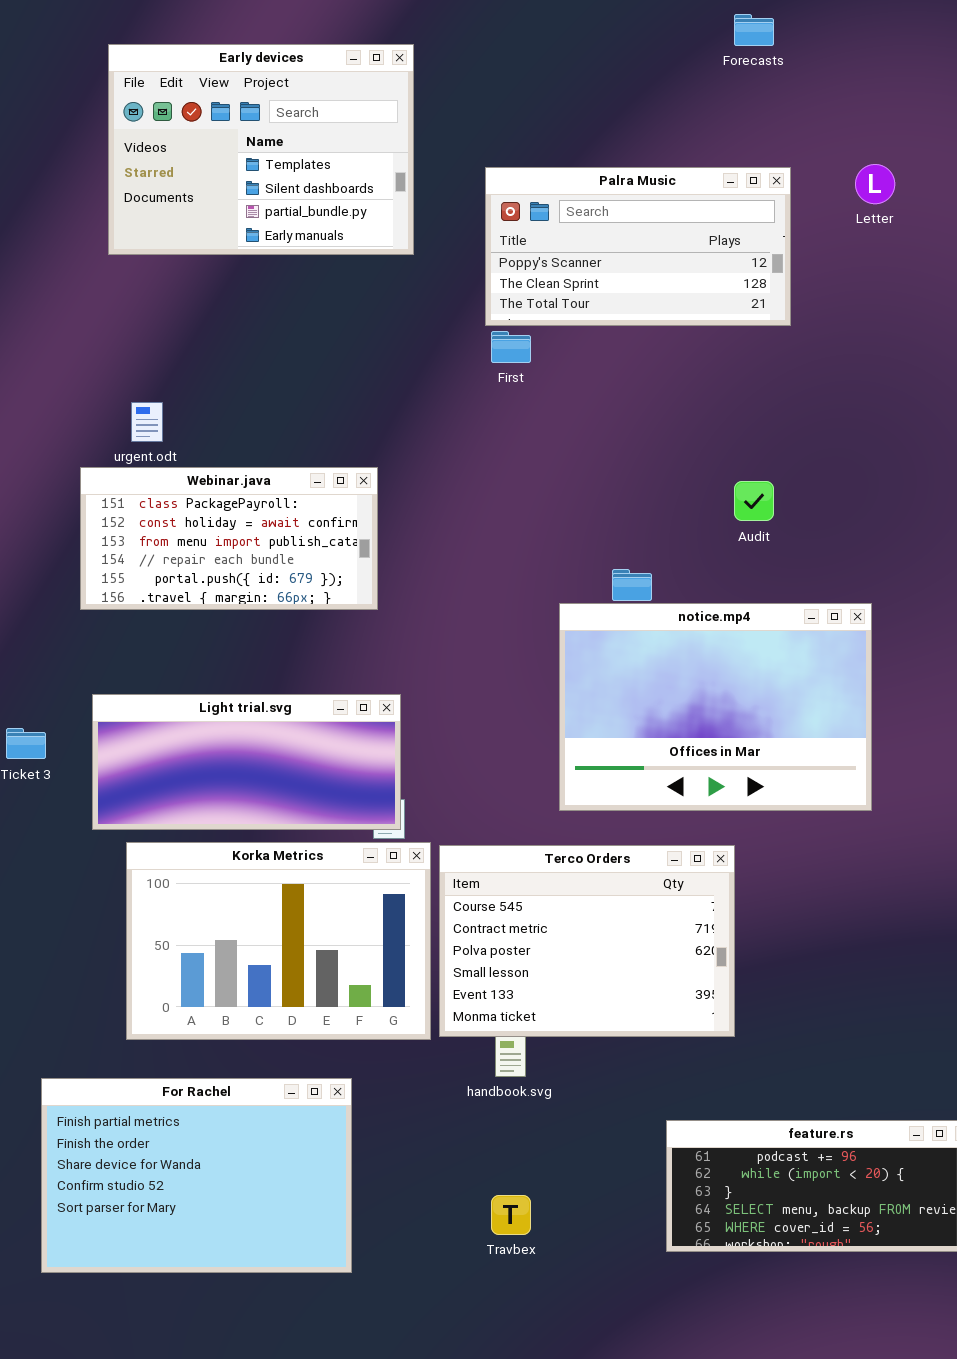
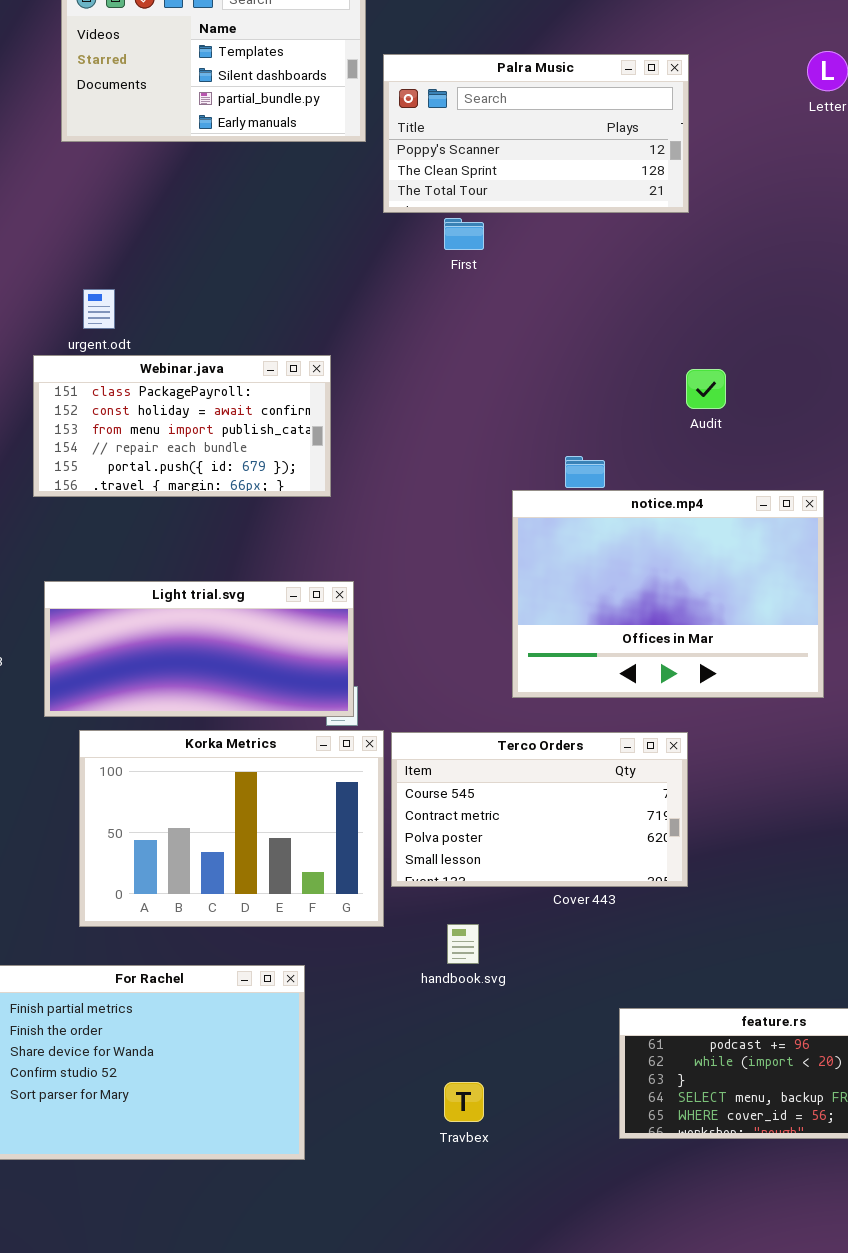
Palra Music: [485,167,791,326] -> [383,54,689,213], moved
Terco Orders: [439,845,735,1037] -> [391,732,688,887], resized

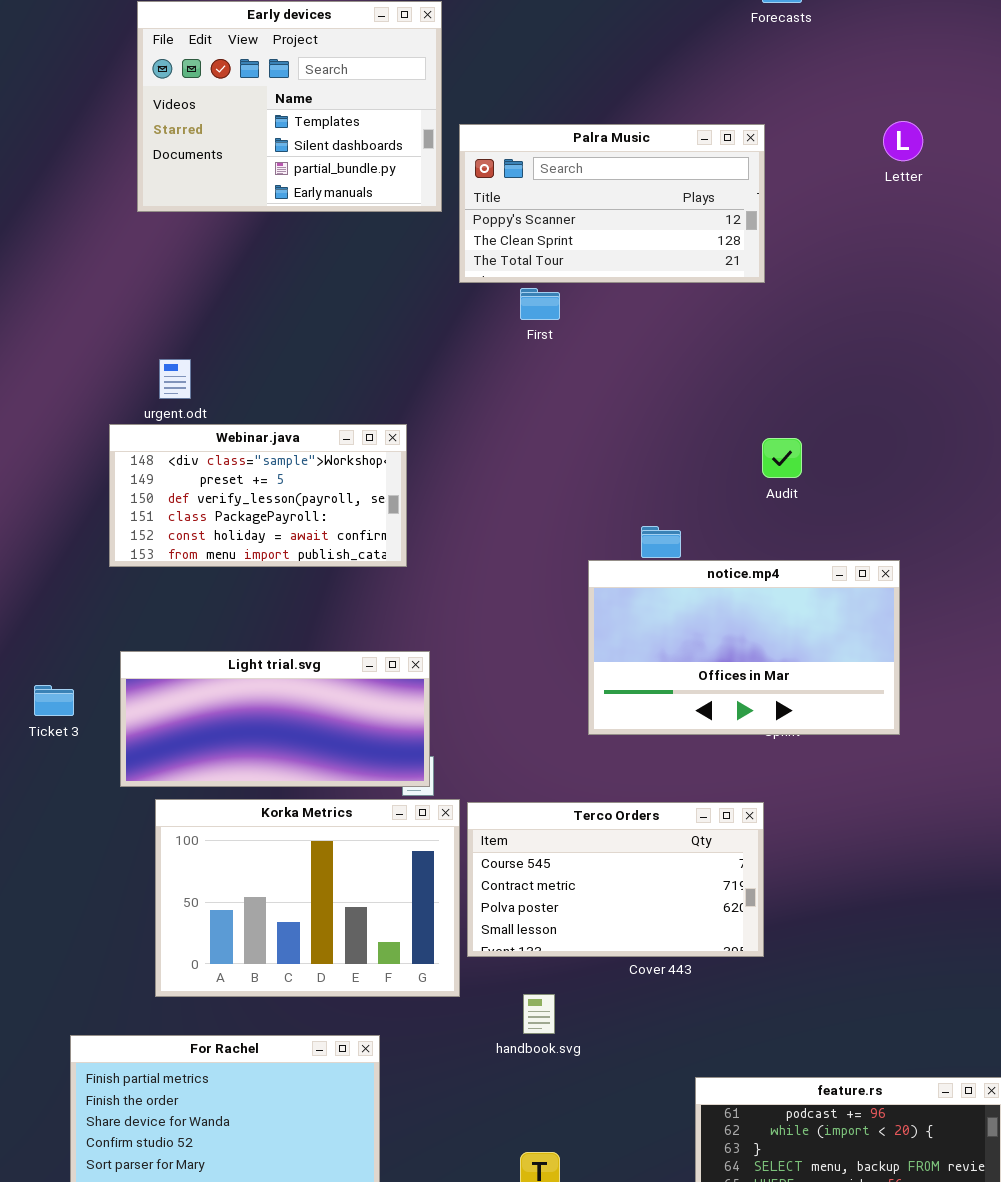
Webinar.java: [33,355,331,497] -> [109,424,407,567], scrolled up 3 rows
notice.mp4: [512,490,824,698] -> [588,560,900,735], resized

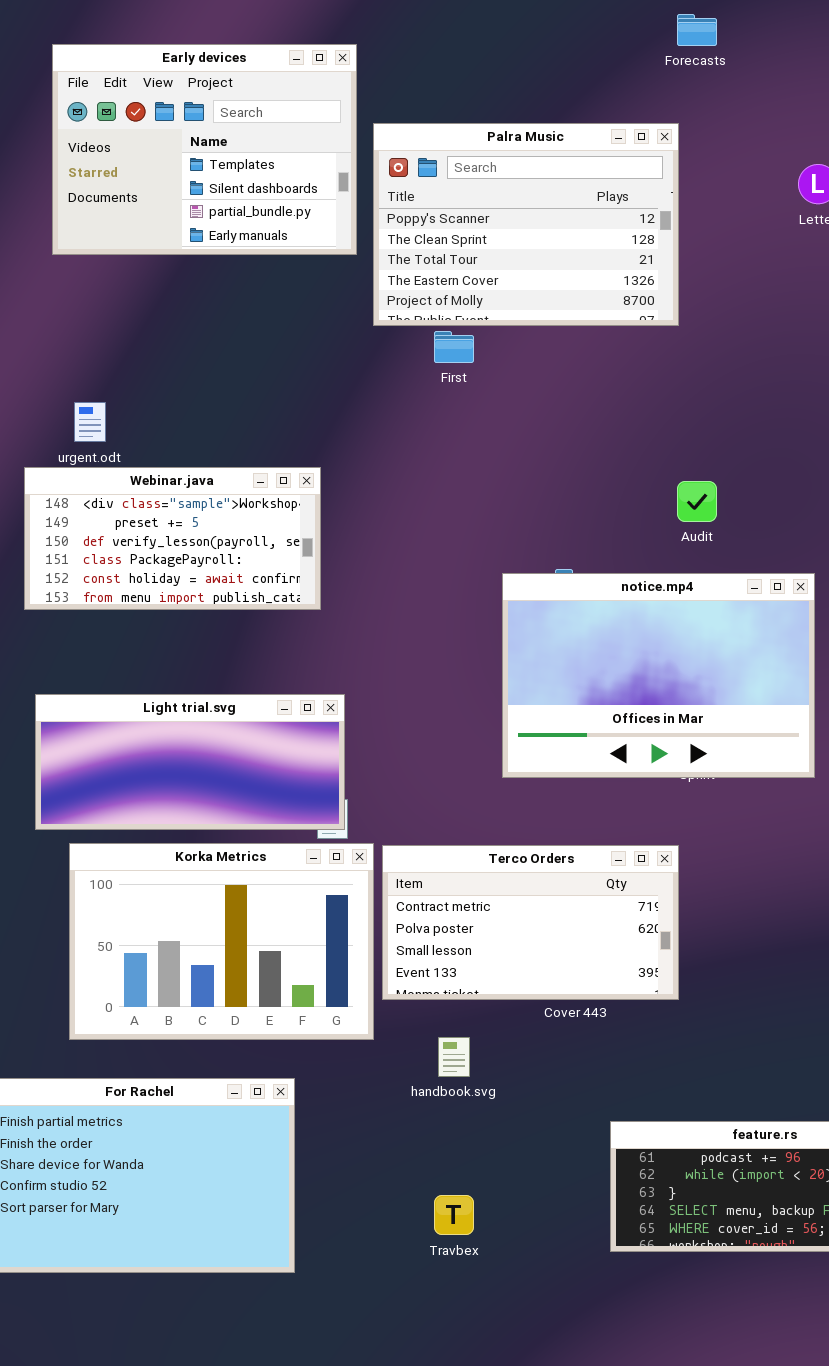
Palra Music: [459,124,765,283] -> [373,123,679,326], resized
notice.mp4: [588,560,900,735] -> [502,573,815,778], resized
Terco Orders: [467,802,764,957] -> [382,845,679,1000], scrolled down 1 row

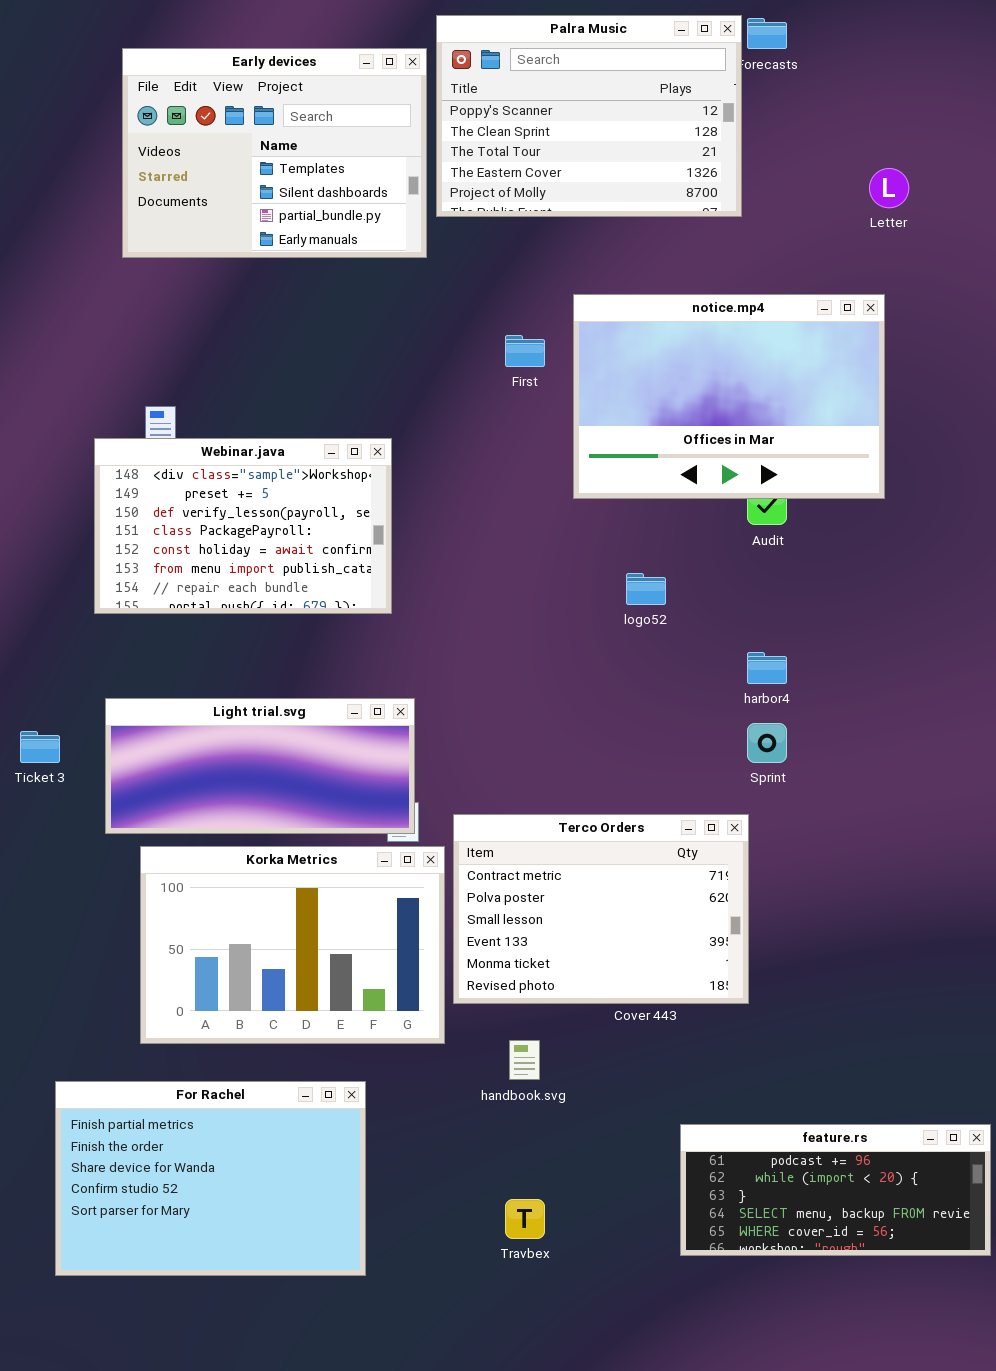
Palra Music: [373,123,679,326] -> [436,15,742,217], moved
Webinar.java: [24,467,321,610] -> [94,438,392,614], resized
notice.mp4: [502,573,815,778] -> [573,294,885,499], moved
Terco Orders: [382,845,679,1000] -> [453,814,749,1004], resized

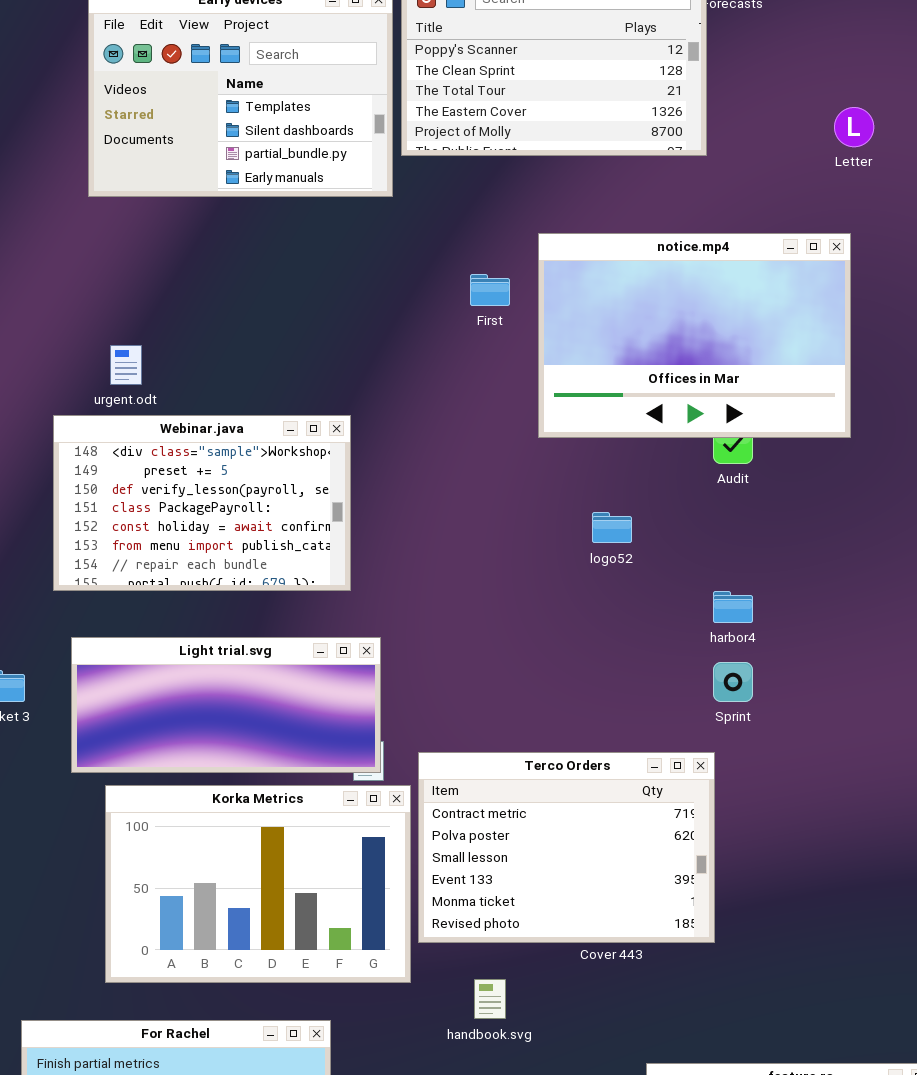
Webinar.java: [94,438,392,614] -> [53,415,351,591], moved

